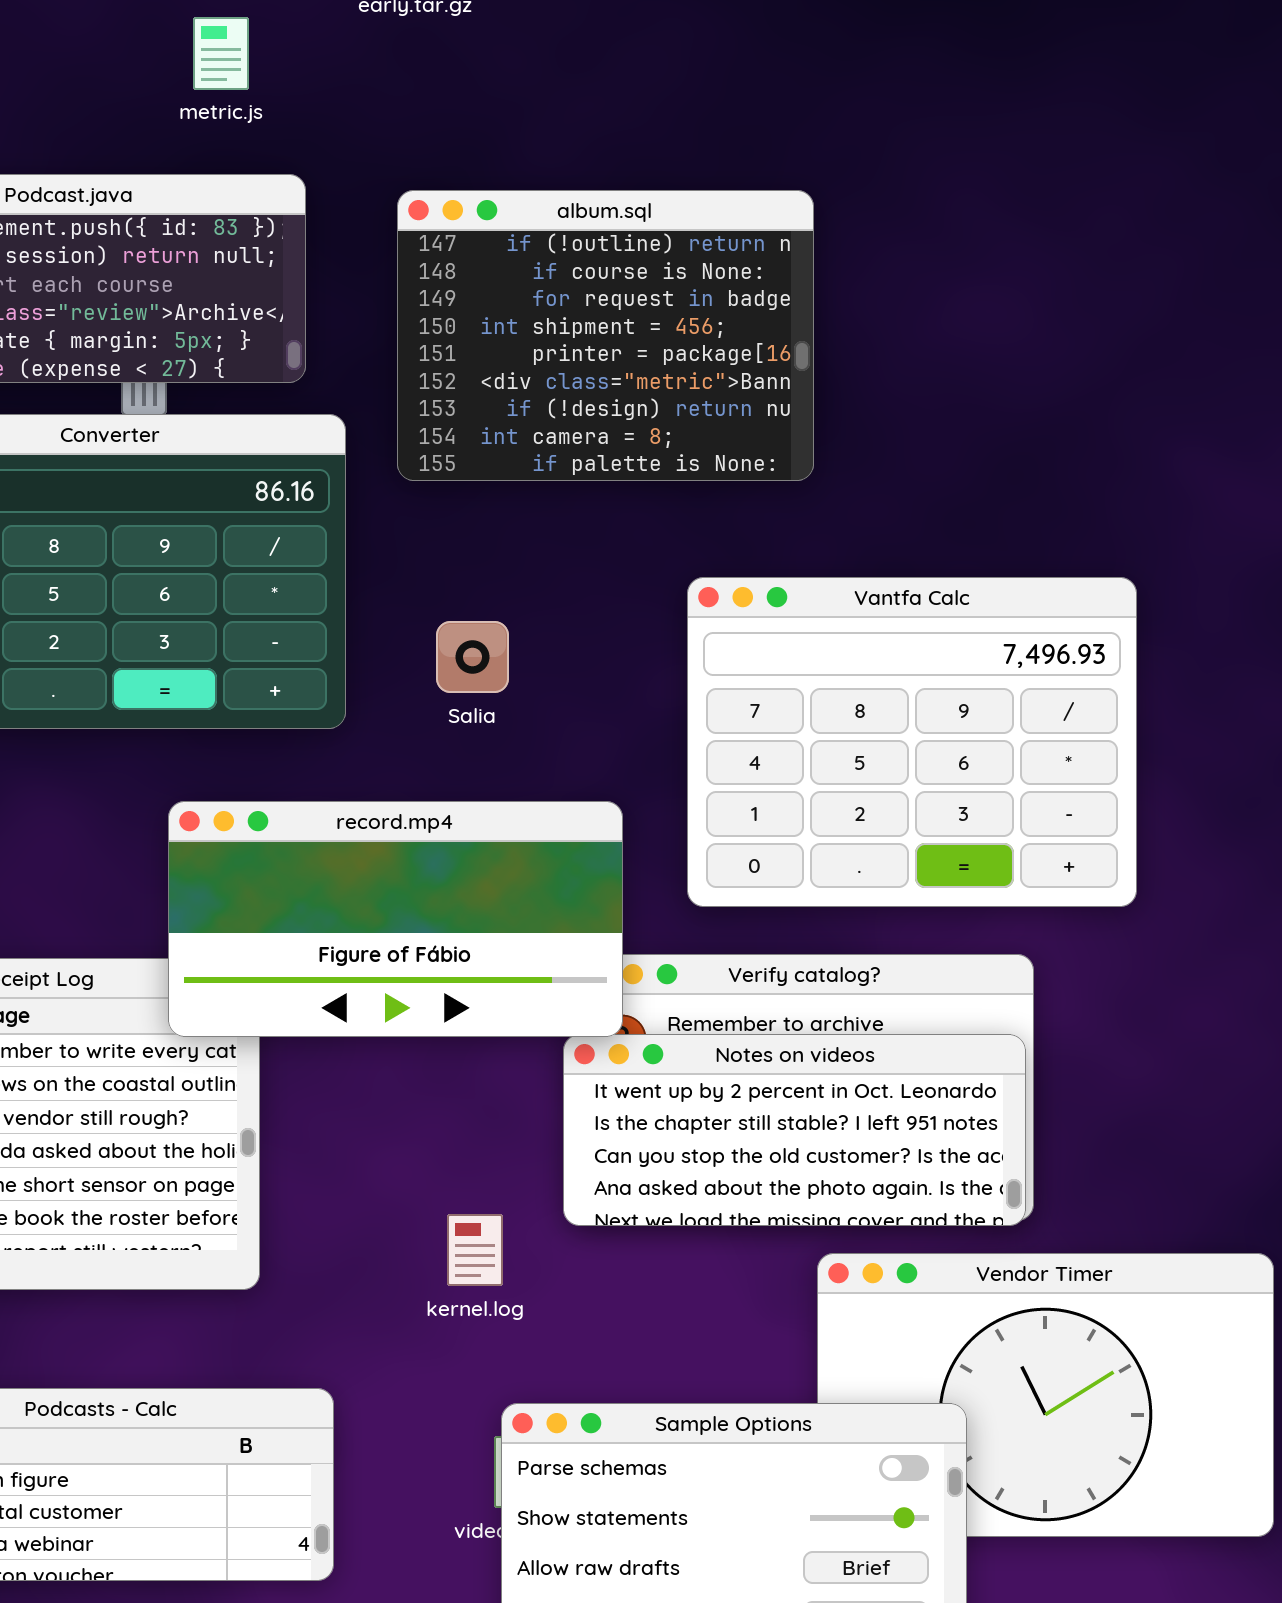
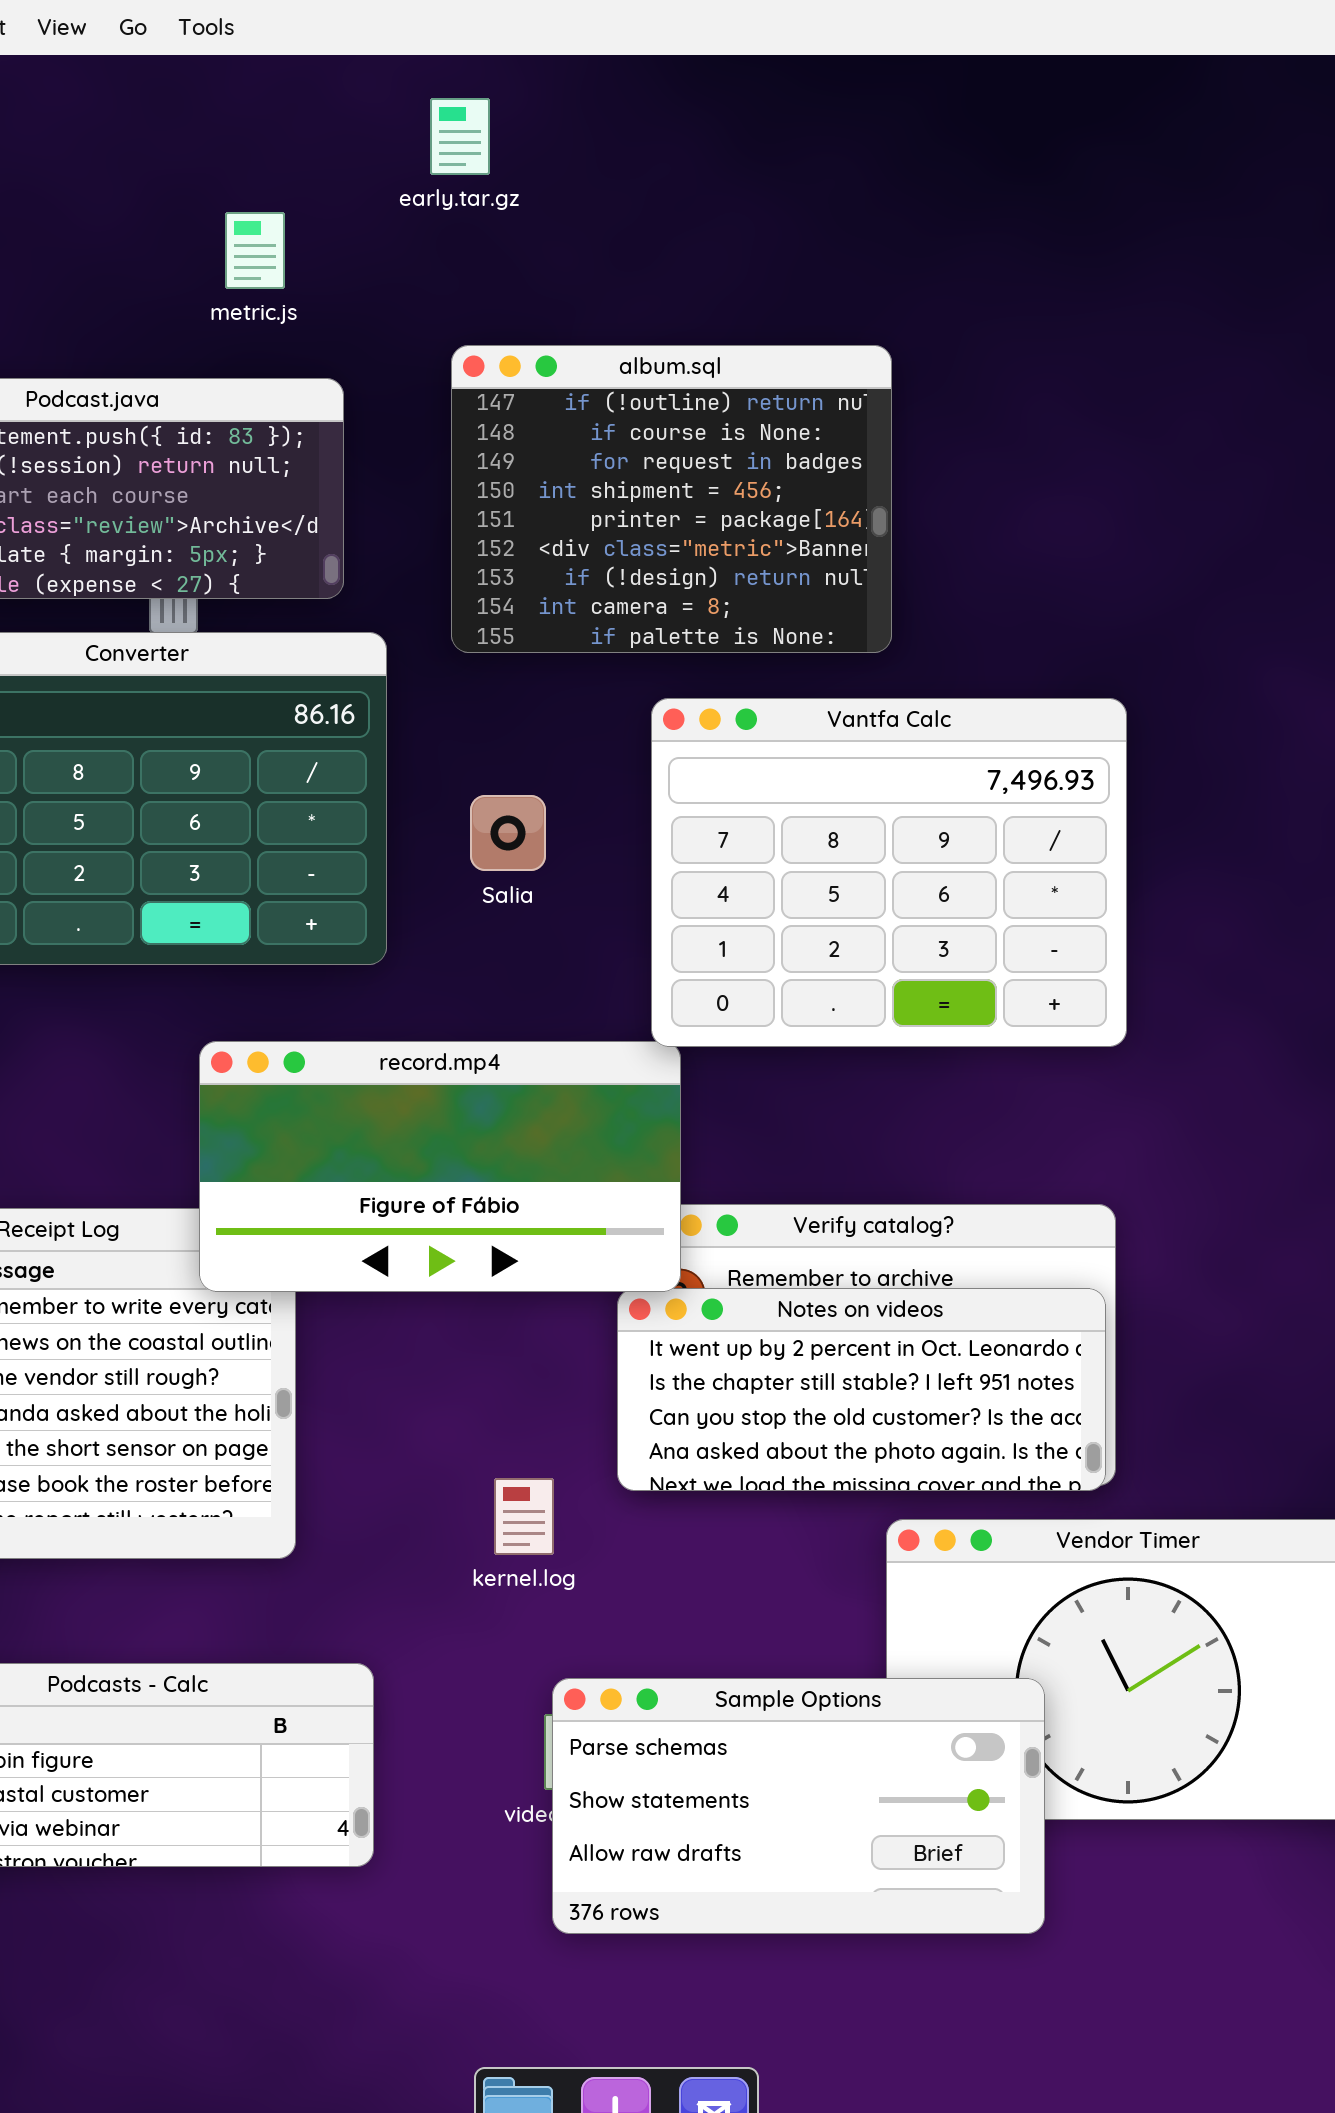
album.sql: [397,190,814,481] -> [451,345,892,653], moved
Vantfa Calc: [687,577,1137,907] -> [651,698,1127,1047], moved
Salia: [436,621,509,693] -> [470,795,546,871], moved

